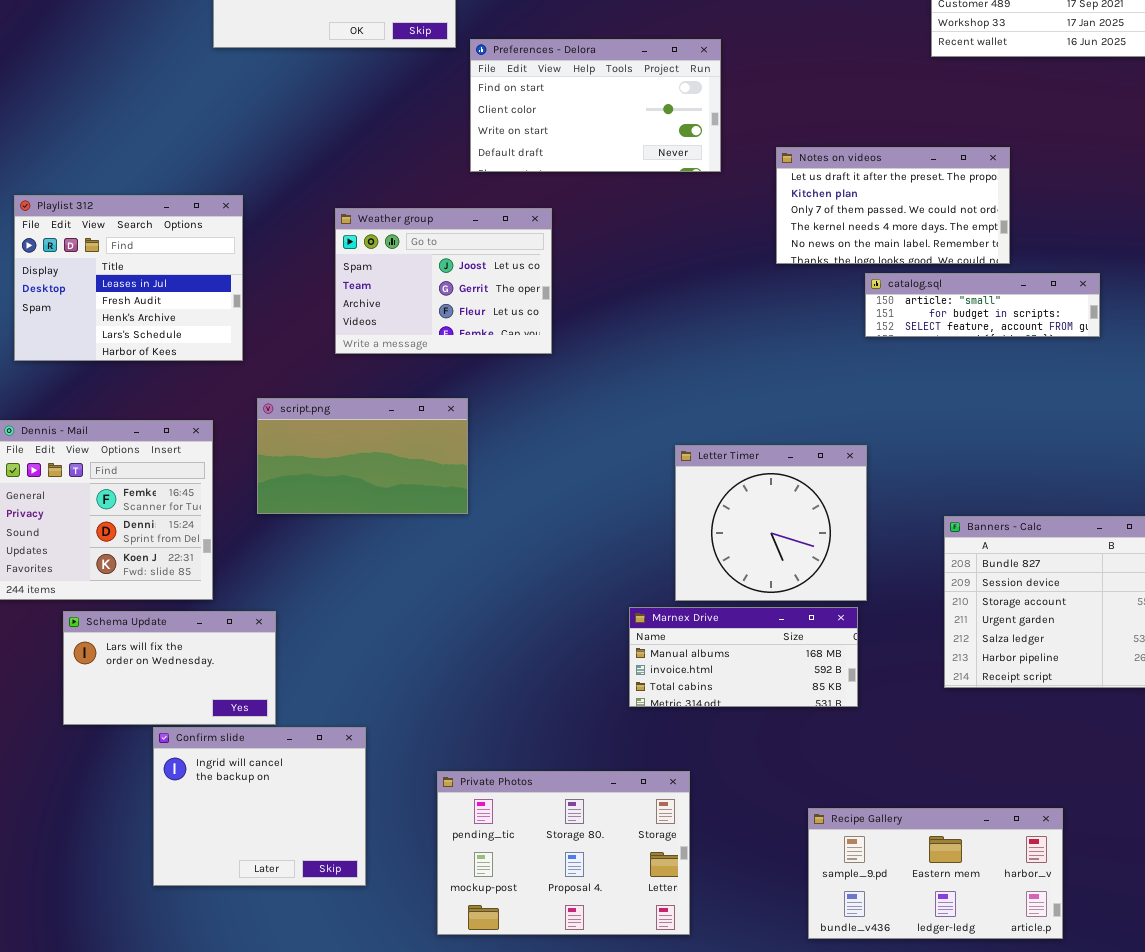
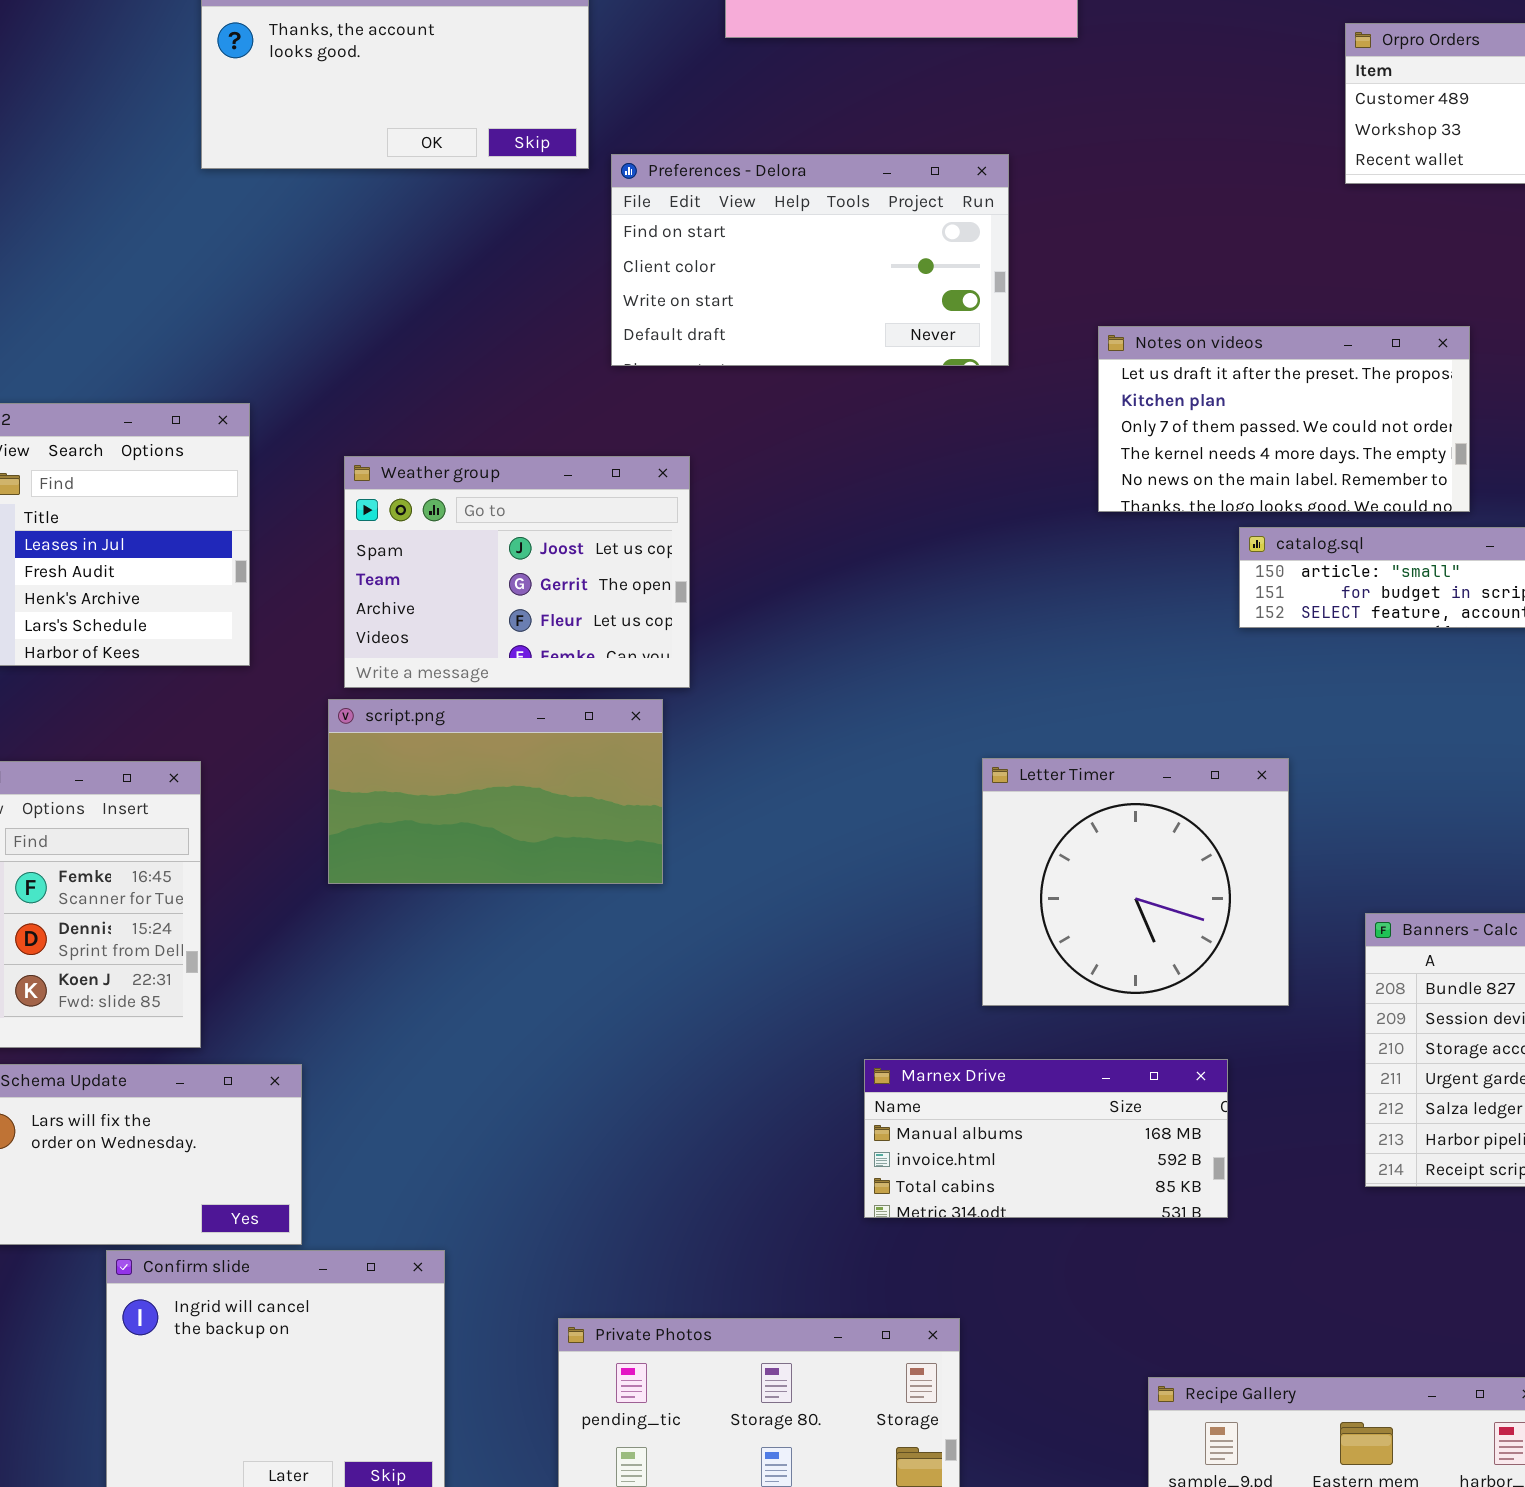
Weather group: [335,208,552,354] -> [344,456,690,688], moved
script.png: [257,398,468,514] -> [328,699,663,884], moved
Letter Timer: [675,445,867,601] -> [982,758,1289,1006], moved

